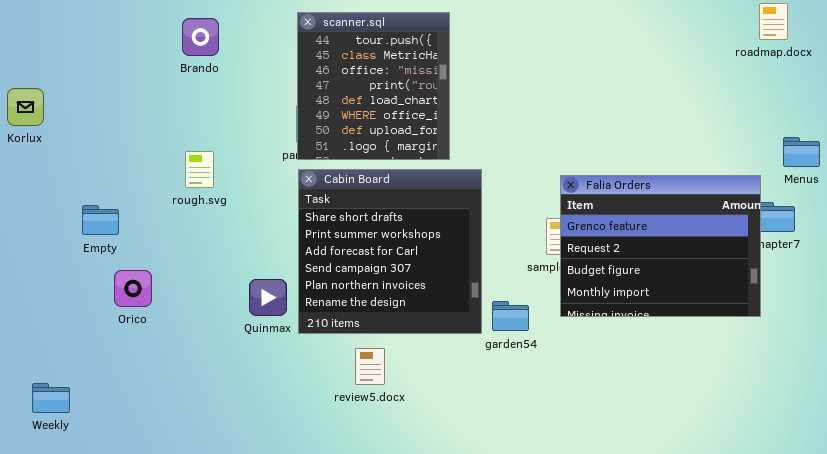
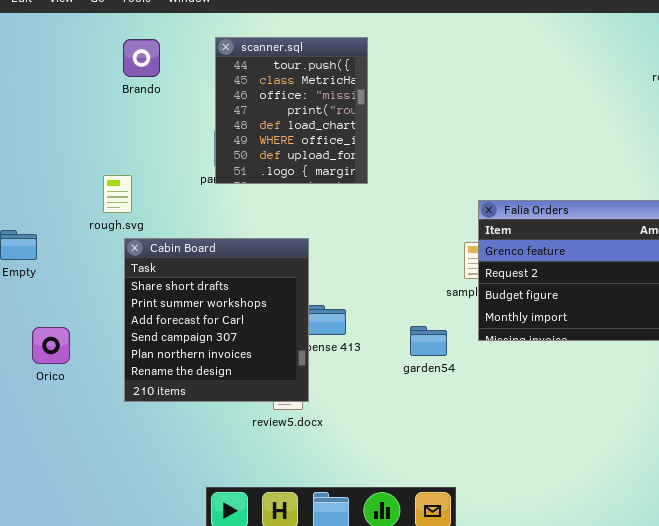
Brando: [182,18,219,56] -> [123,39,160,77], moved
Cabin Board: [298,169,482,334] -> [124,238,309,402], moved
Orico: [114,270,152,307] -> [32,327,70,364], moved

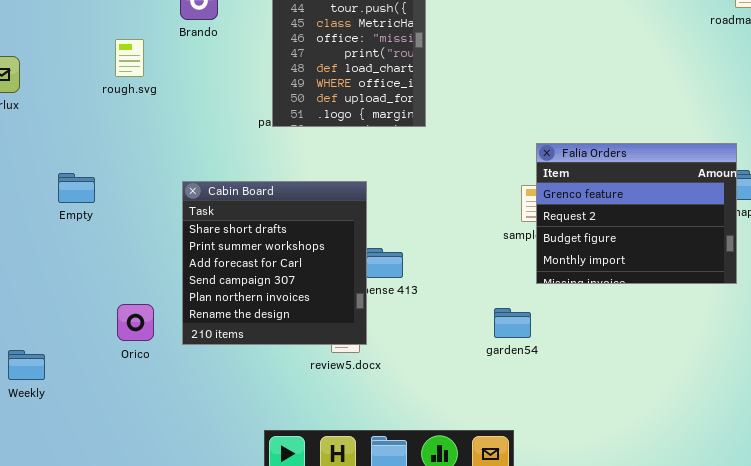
rough.svg: [103,175,132,213] -> [115,39,144,77], moved
garden54: [410,326,447,356] -> [494,308,531,338], moved
Orico: [32,327,70,364] -> [117,304,154,341], moved

